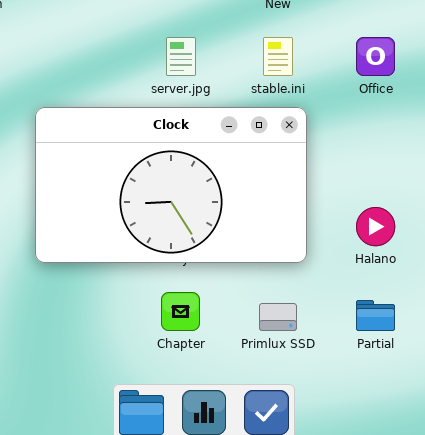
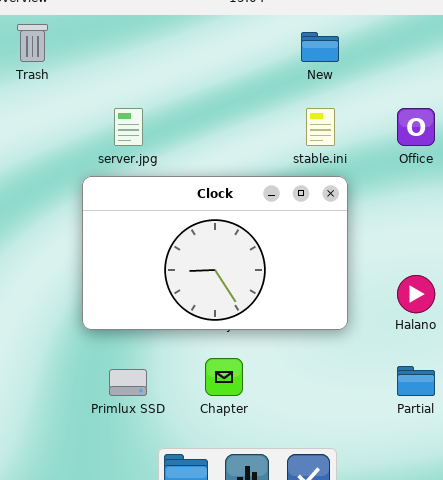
server.jpg: [166,37,196,76] -> [114,108,143,146], moved
Primlux SSD: [259,303,297,331] -> [109,369,147,396], moved

